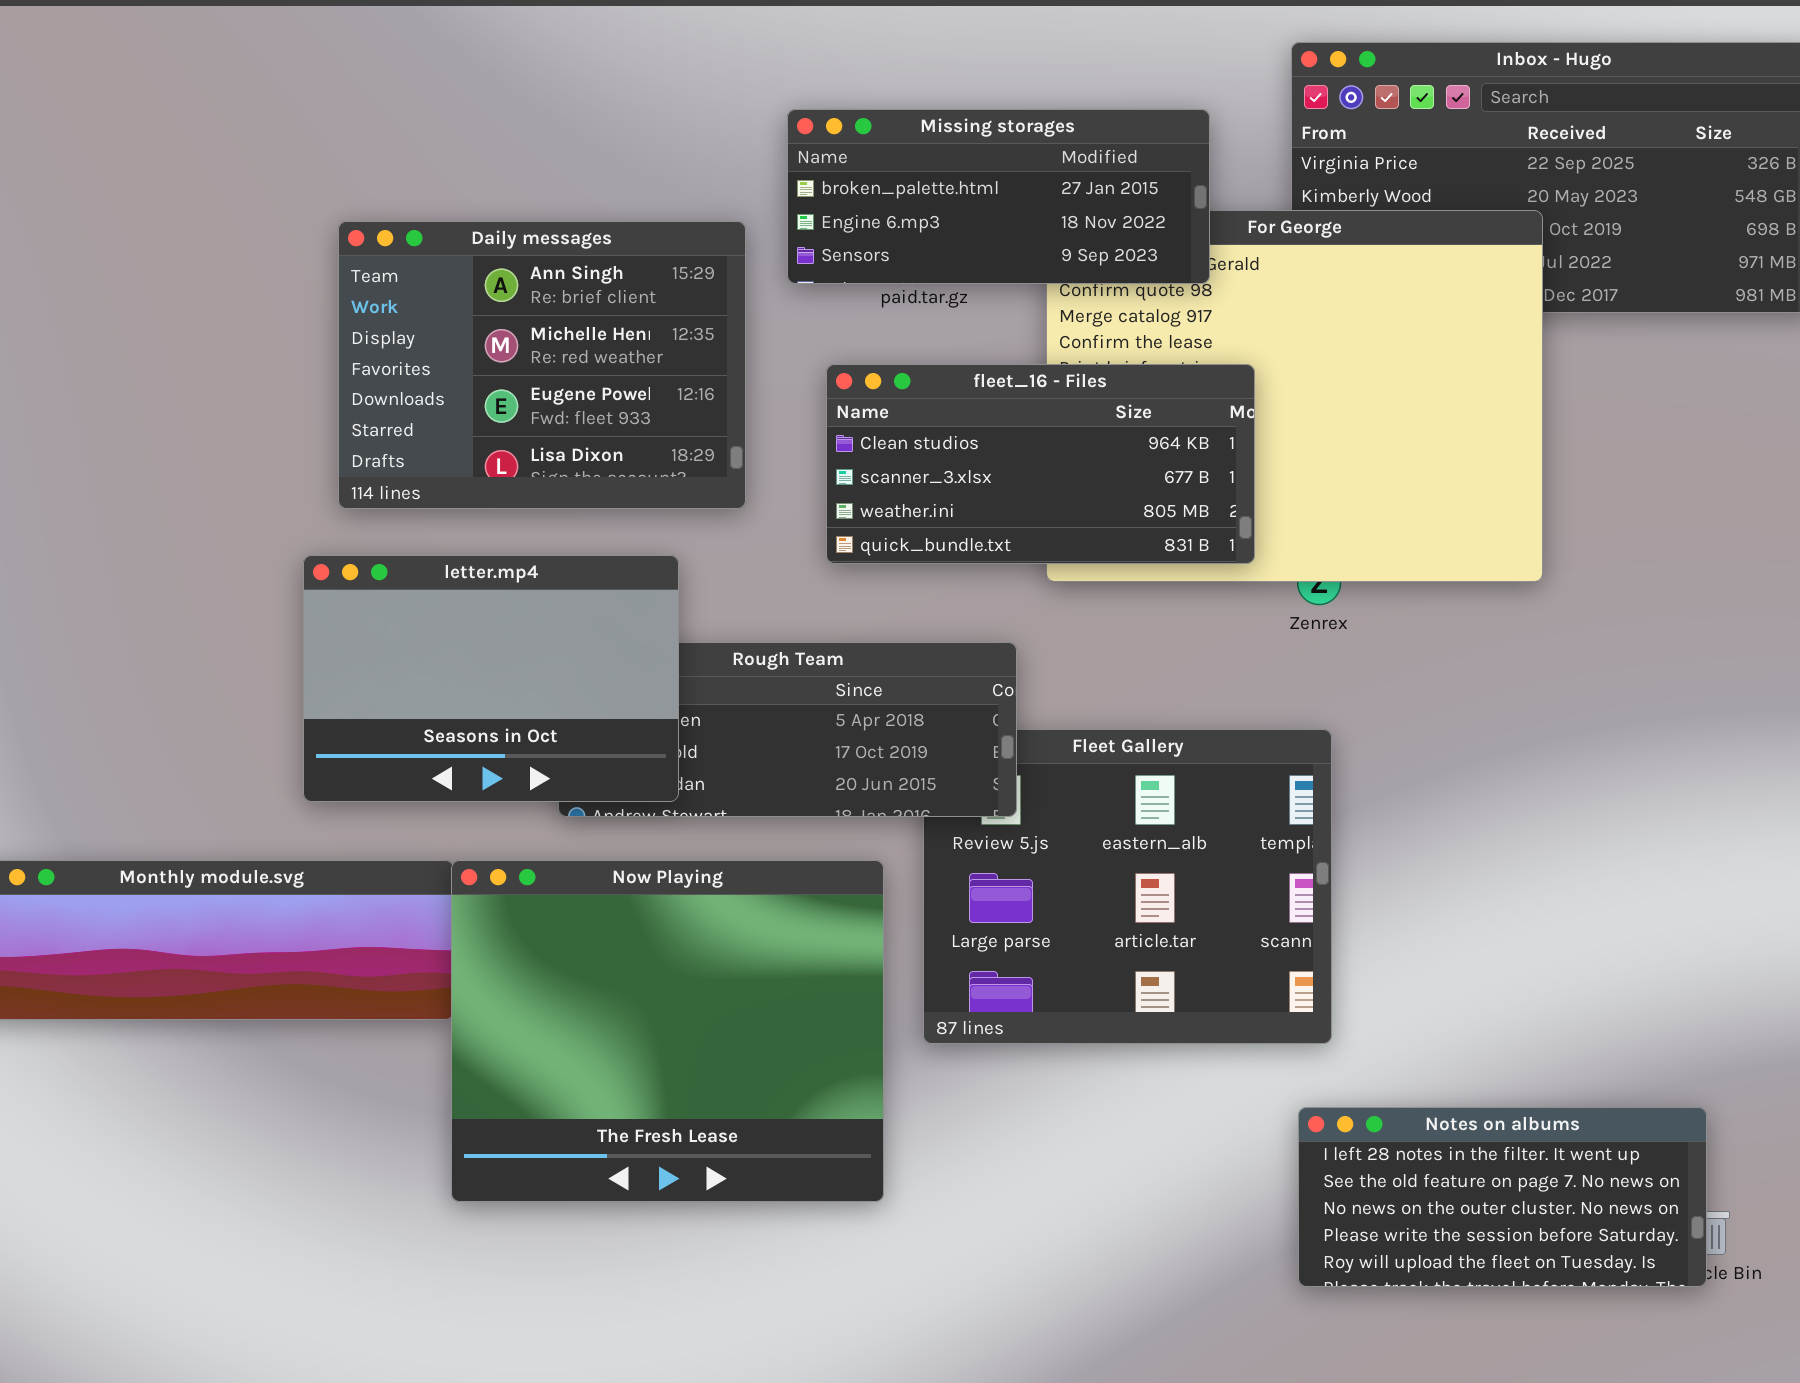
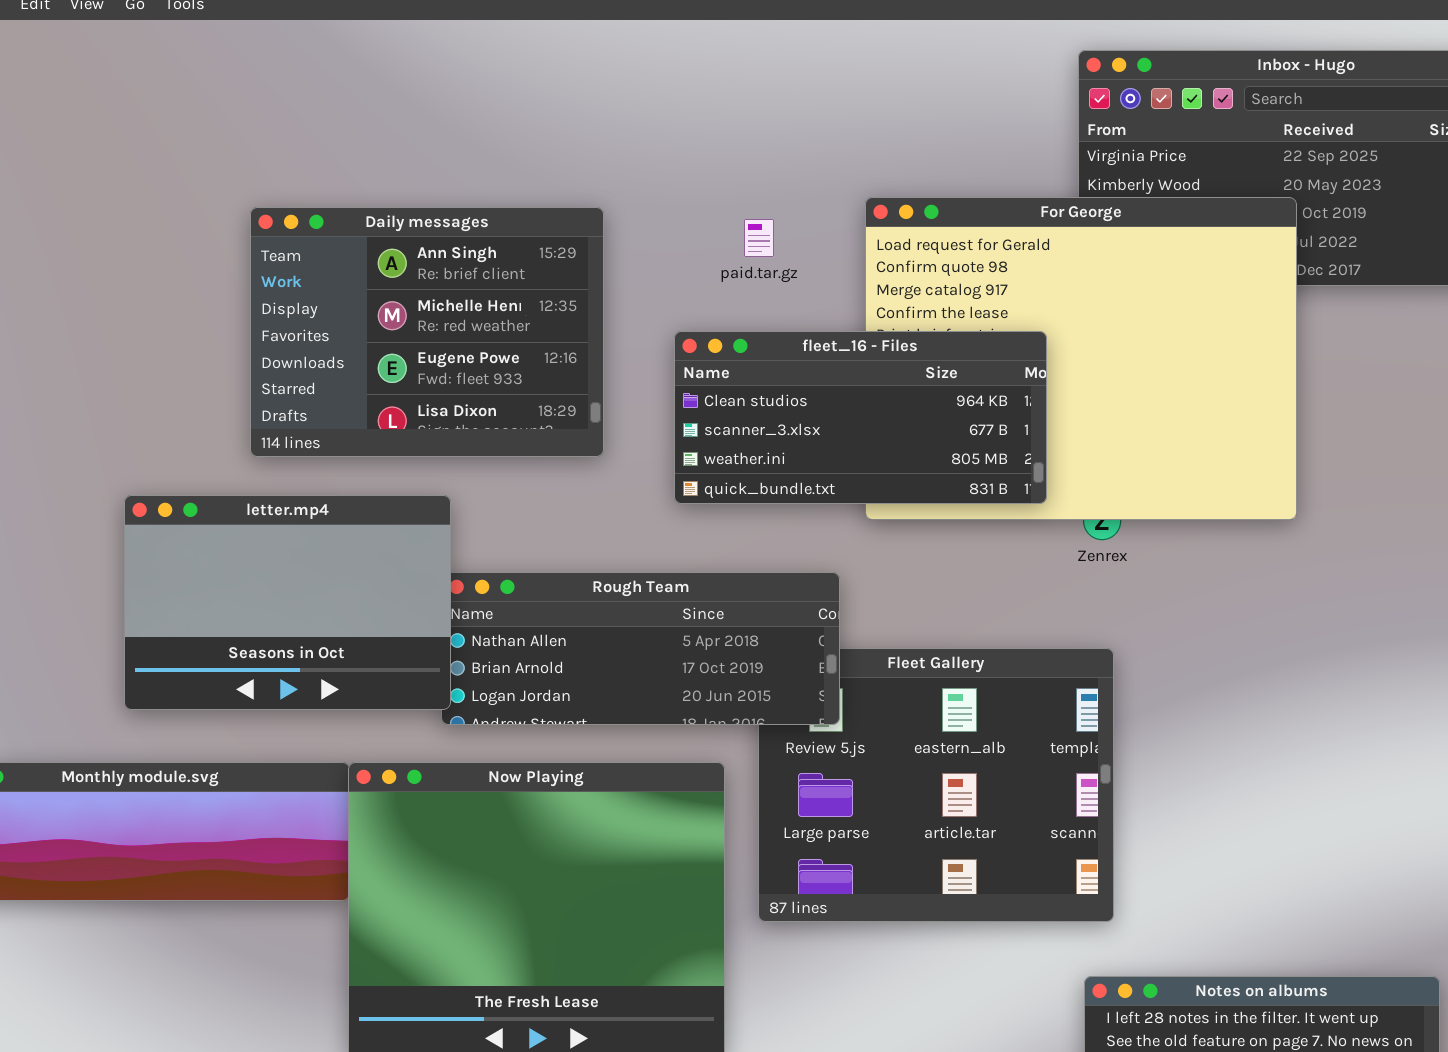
Missing storages: [787,109,1210,284] -> none, closed
letter.mp4: [303,555,679,802] -> [124,495,451,710], moved

